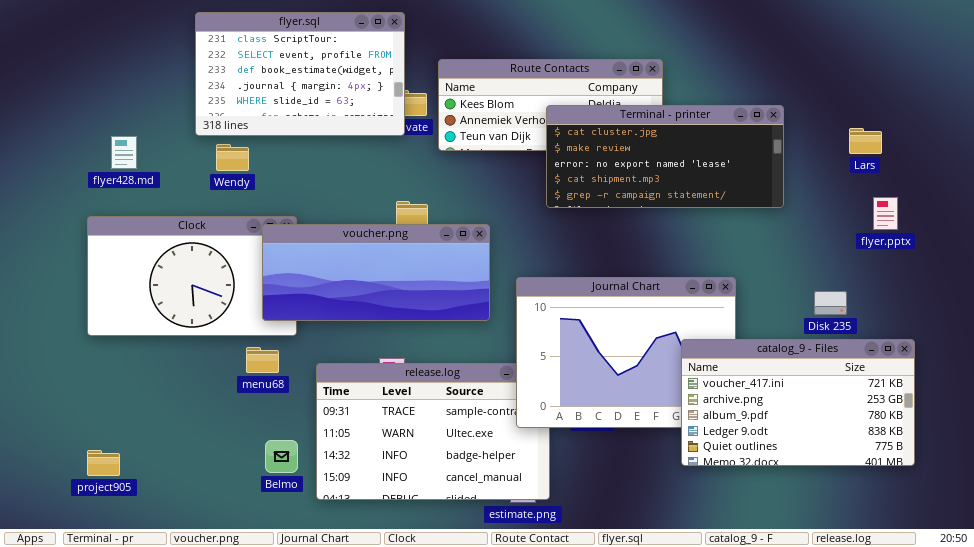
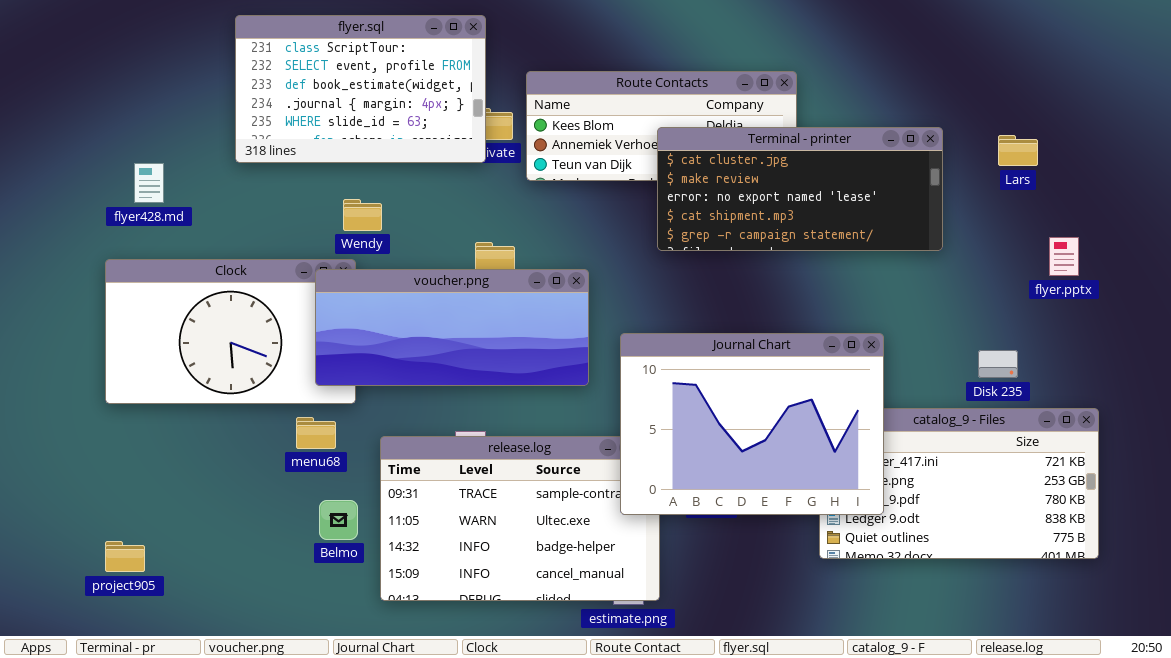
Lars: [849,128,882,154] -> [998,135,1038,166], moved
Wendy: [216,144,249,171] -> [343,199,382,231], moved
Journal Chart: [516,277,736,428] -> [620,333,884,515], raised
Belmo: [265,440,298,473] -> [319,500,358,540], moved

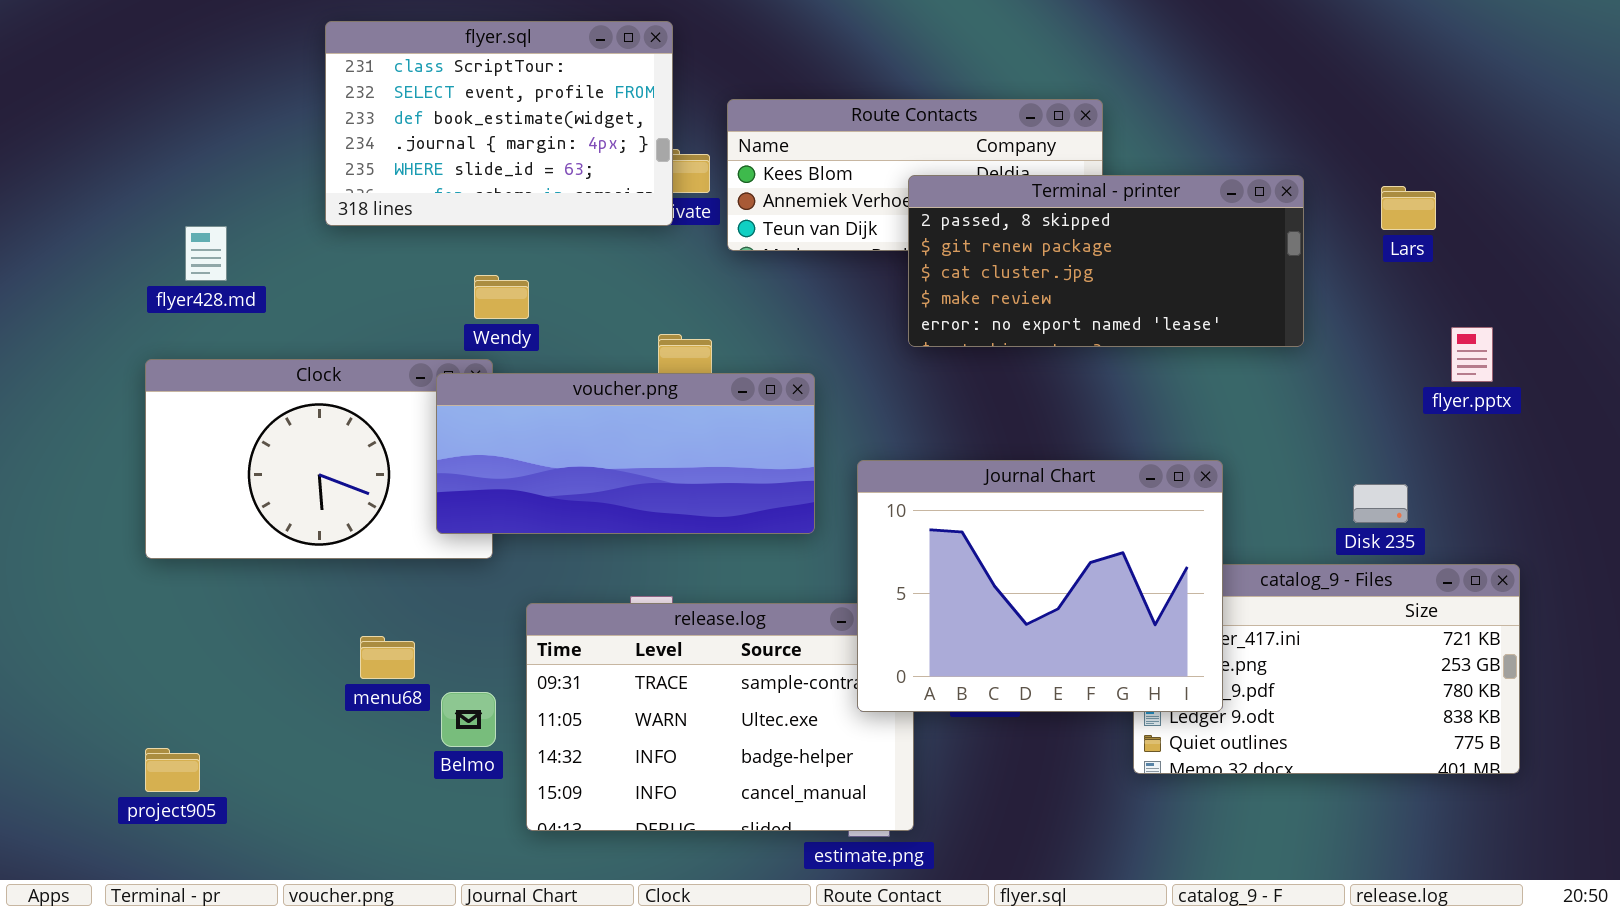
Terminal - printer: [657,127,943,251] -> [908,175,1304,347], scrolled up 2 rows
menu68: [296,417,336,449] -> [360,636,415,679], moved

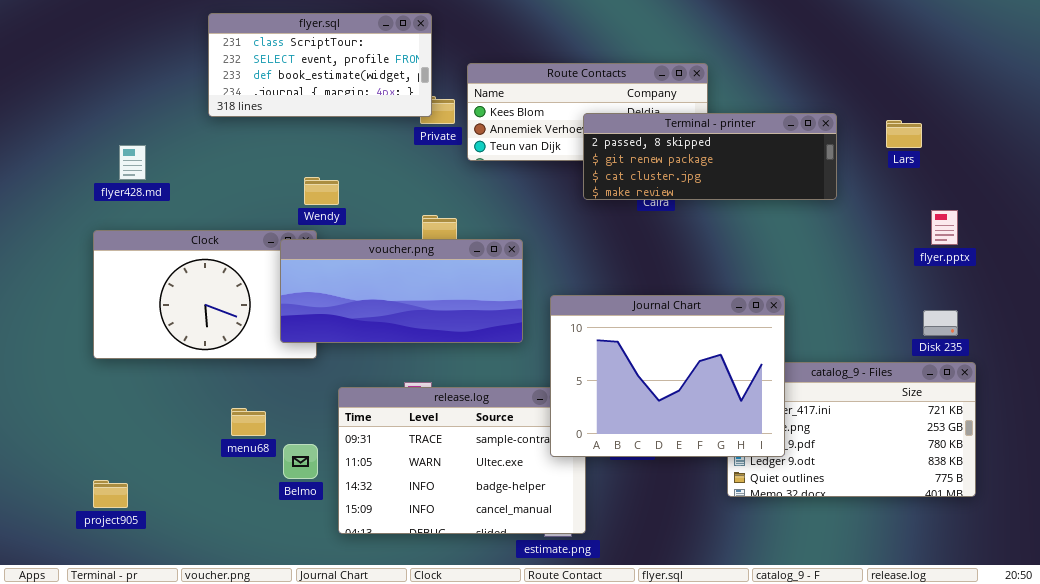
flyer.sql: [325,21,673,226] -> [208,13,432,117], resized
Terminal - printer: [908,175,1304,347] -> [583,113,837,200], resized
Disk 235: [1353,484,1408,523] -> [923,310,958,336], moved

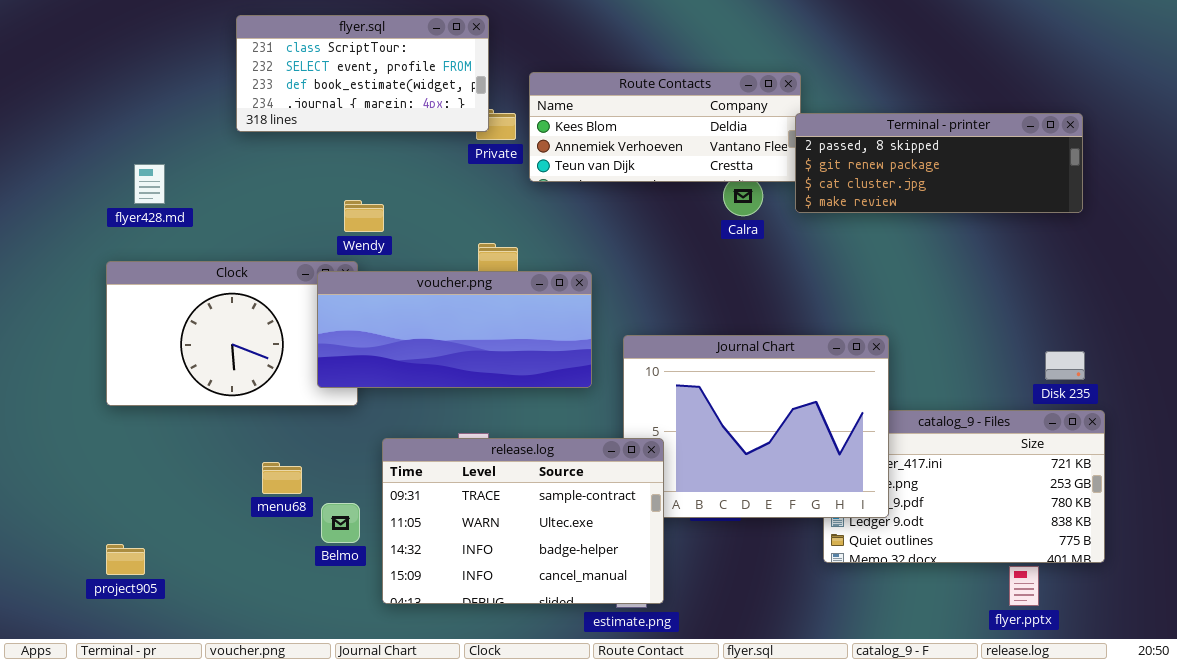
Terminal - printer: [583,113,837,200] -> [795,113,1083,213], moved
flyer.pptx: [931,210,958,245] -> [1009,566,1039,606], moved
release.log: [338,387,586,534] -> [382,438,664,604], raised

